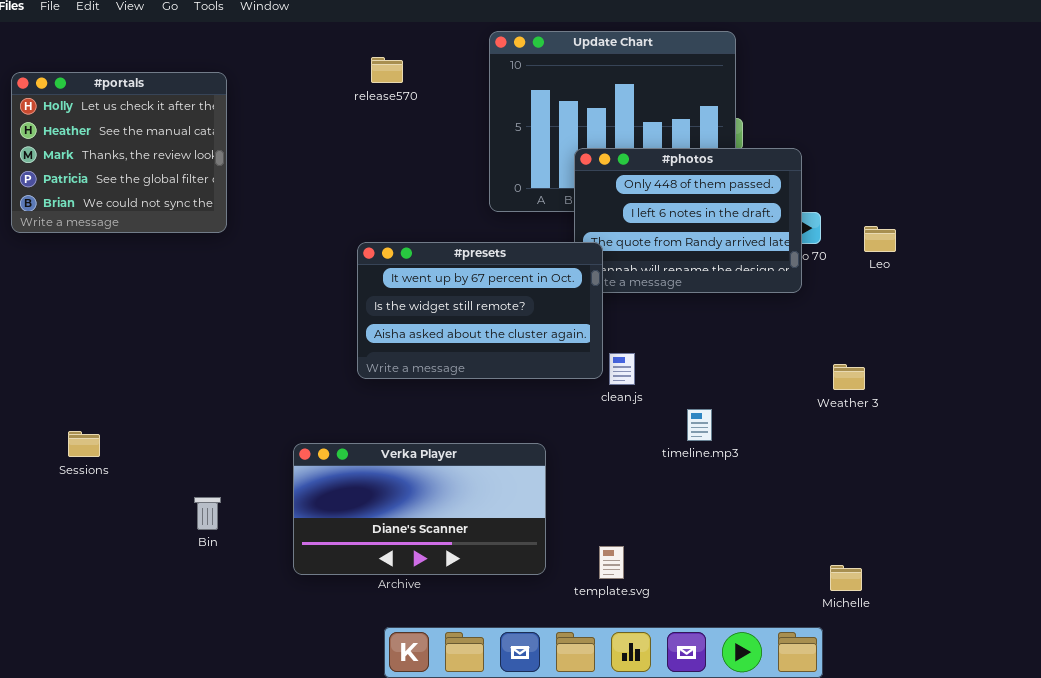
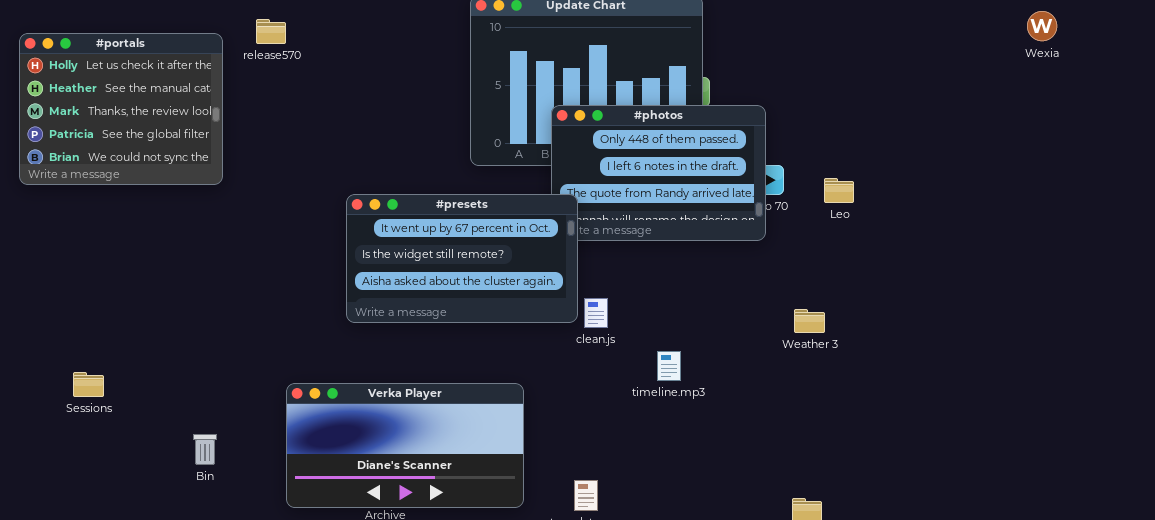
release570: [371,57,403,83] -> [256,19,286,44], moved

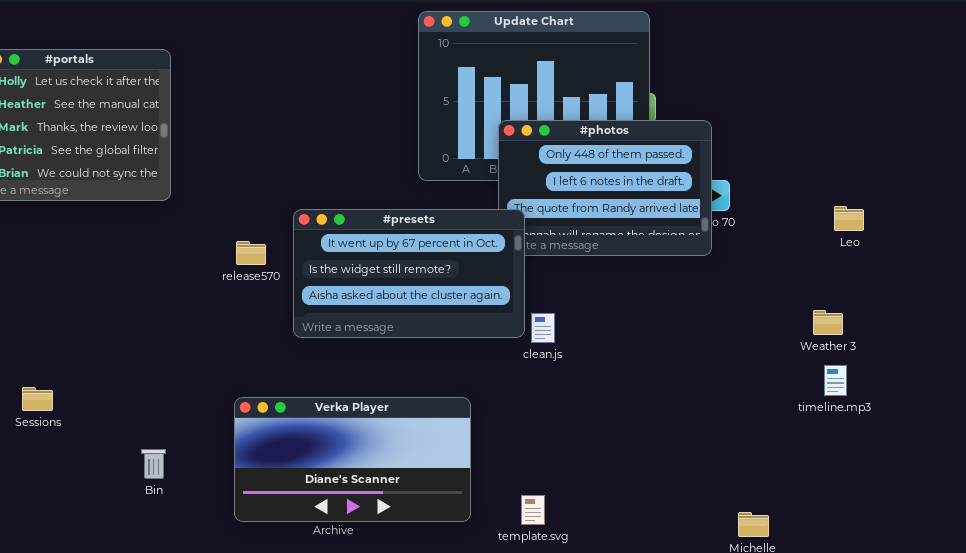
release570: [256,19,286,44] -> [236,241,266,265], moved
Leo: [824,178,854,203] -> [834,206,864,231], moved
Weather 3: [794,309,825,333] -> [813,310,843,335], moved
timeline.mp3: [657,351,681,381] -> [824,365,847,396], moved

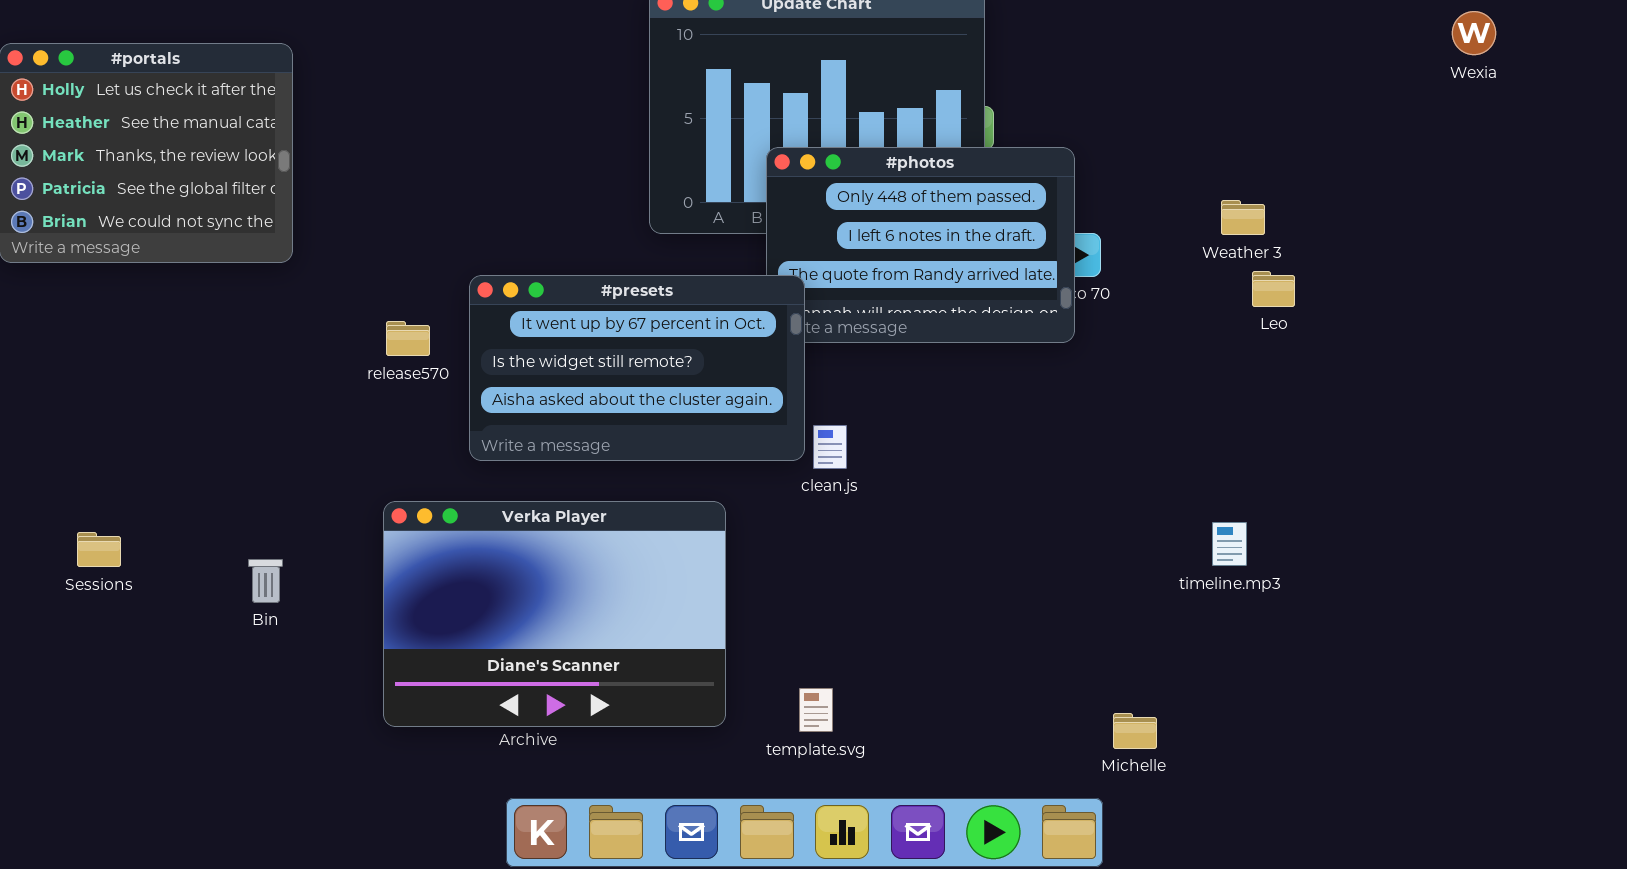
Weather 3: [813,310,843,335] -> [1221,200,1265,235], moved
timeline.mp3: [824,365,847,396] -> [1212,522,1247,566], moved
Verka Player: [234,397,471,522] -> [383,501,726,727], resized
Bin: [141,449,166,479] -> [248,559,283,603], moved

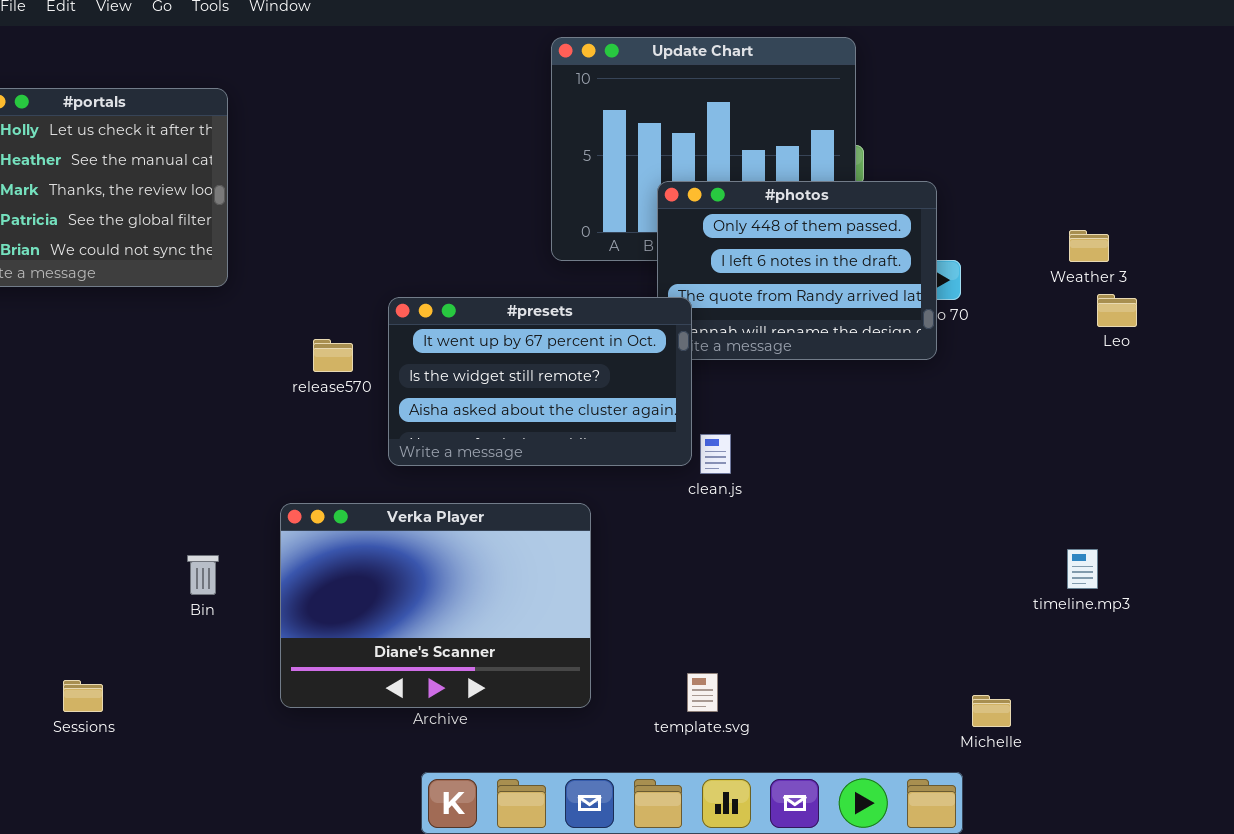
Verka Player: [383,501,726,727] -> [280,503,591,708], moved
timeline.mp3: [1212,522,1247,566] -> [1067,549,1098,589], moved
Sessions: [77,532,121,567] -> [63,680,103,712], moved

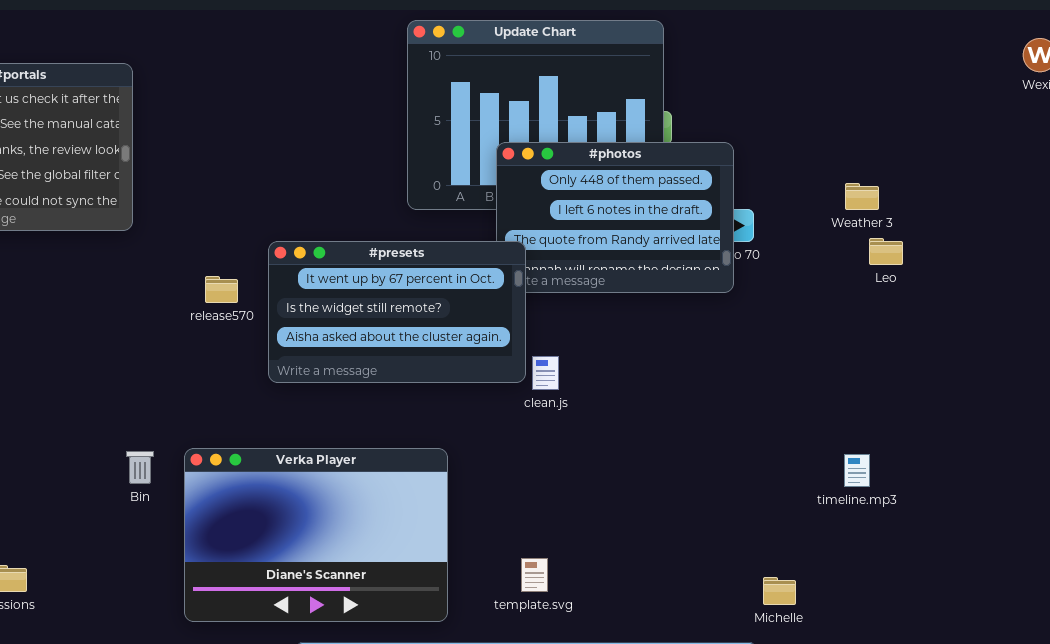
Verka Player: [280,503,591,708] -> [184,448,448,622], moved
Bin: [187,555,219,595] -> [126,451,154,484], moved

